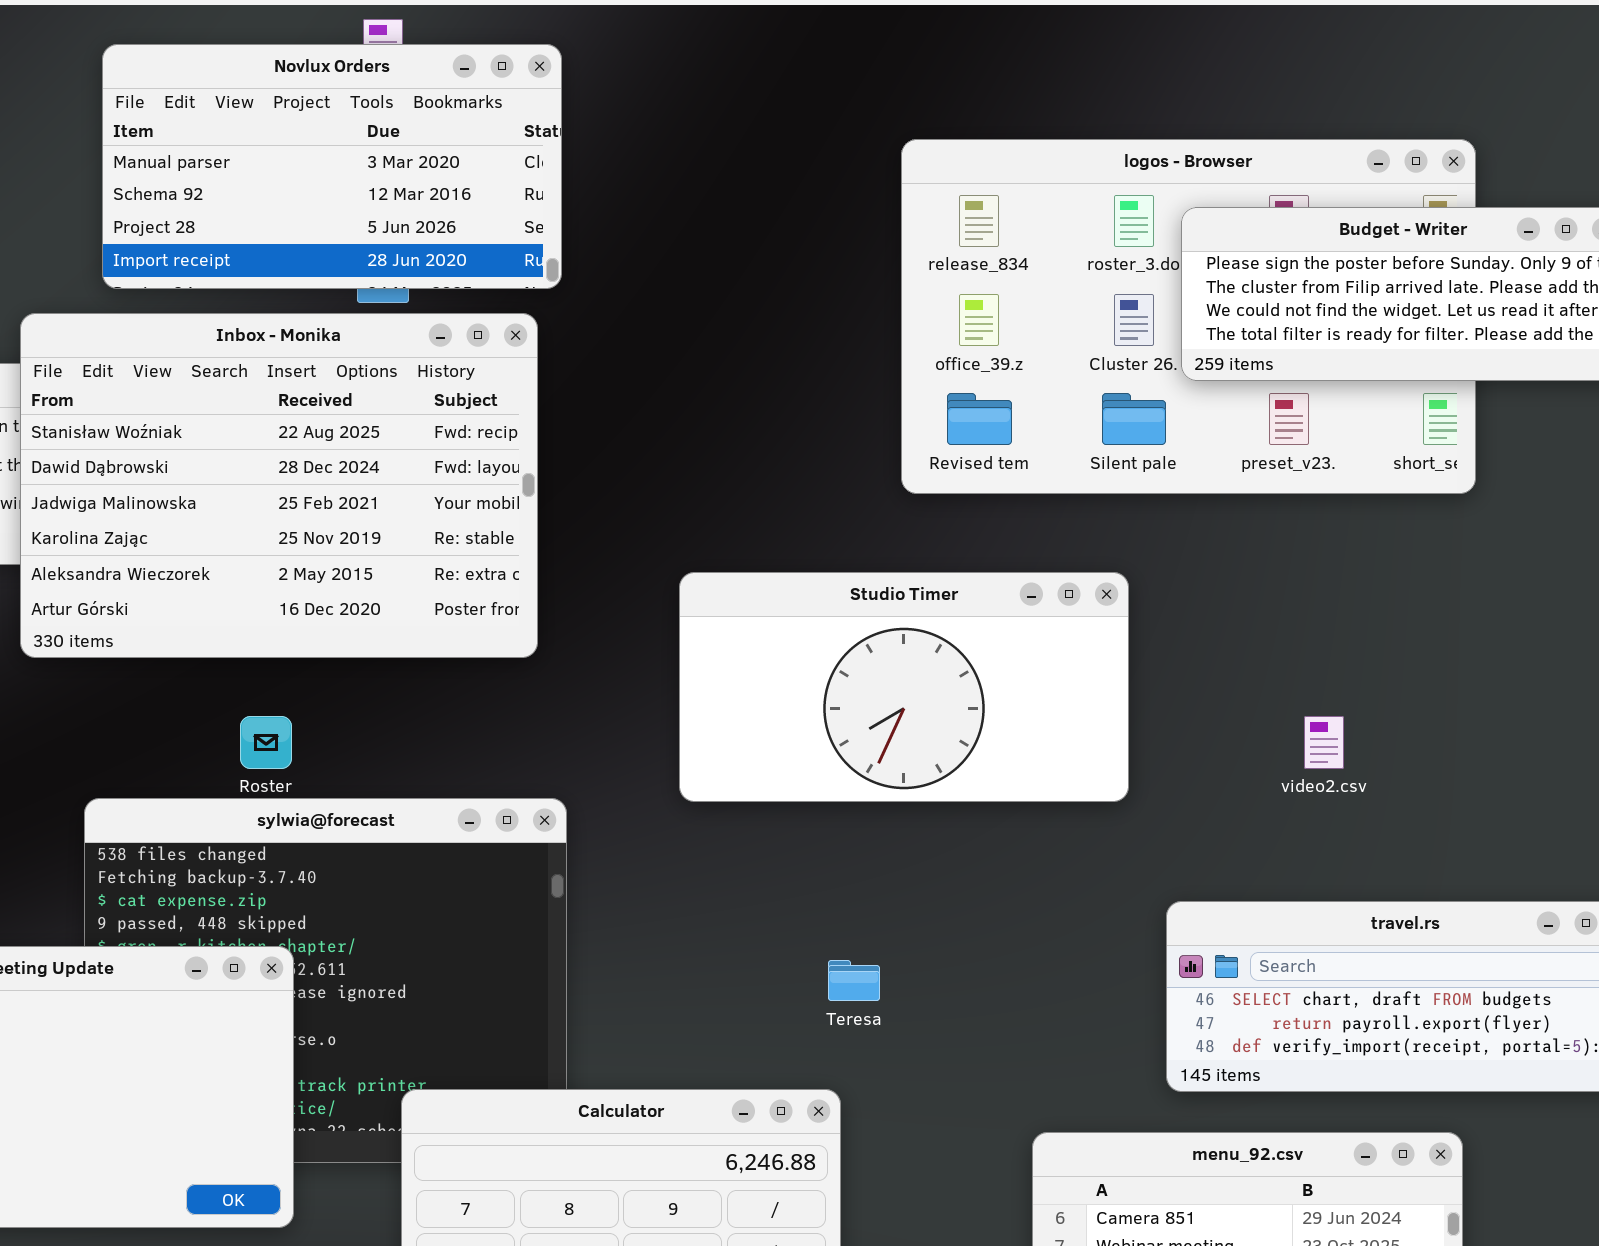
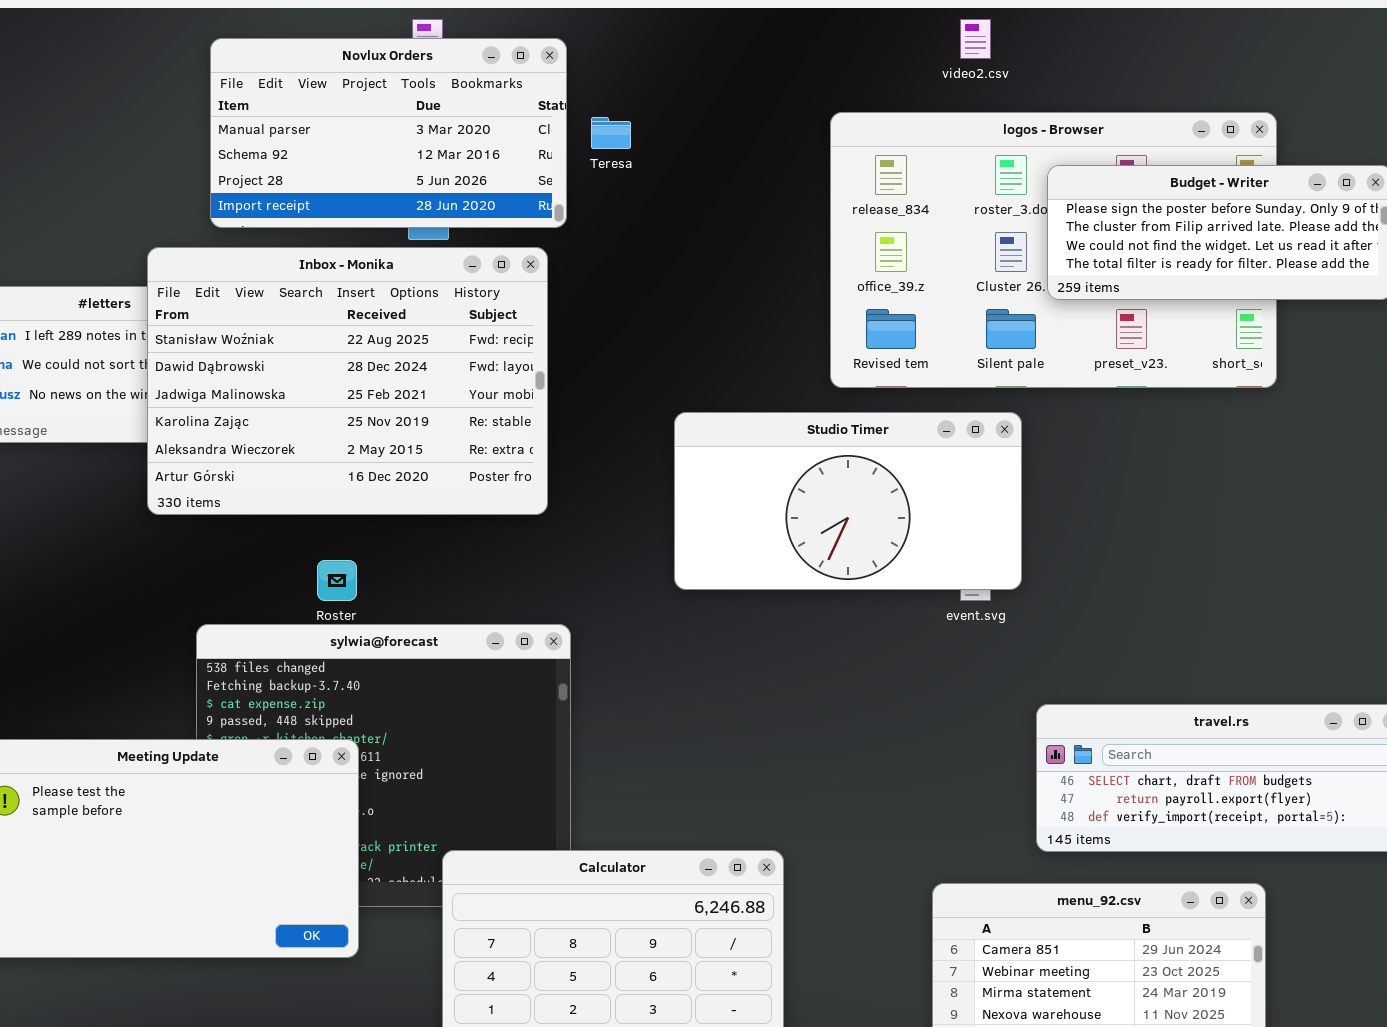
Studio Timer: [679,572,1129,802] -> [674,412,1022,590], moved
video2.csv: [1304,716,1344,769] -> [960,19,991,59], moved
Teresa: [828,960,880,1001] -> [591,117,631,149], moved

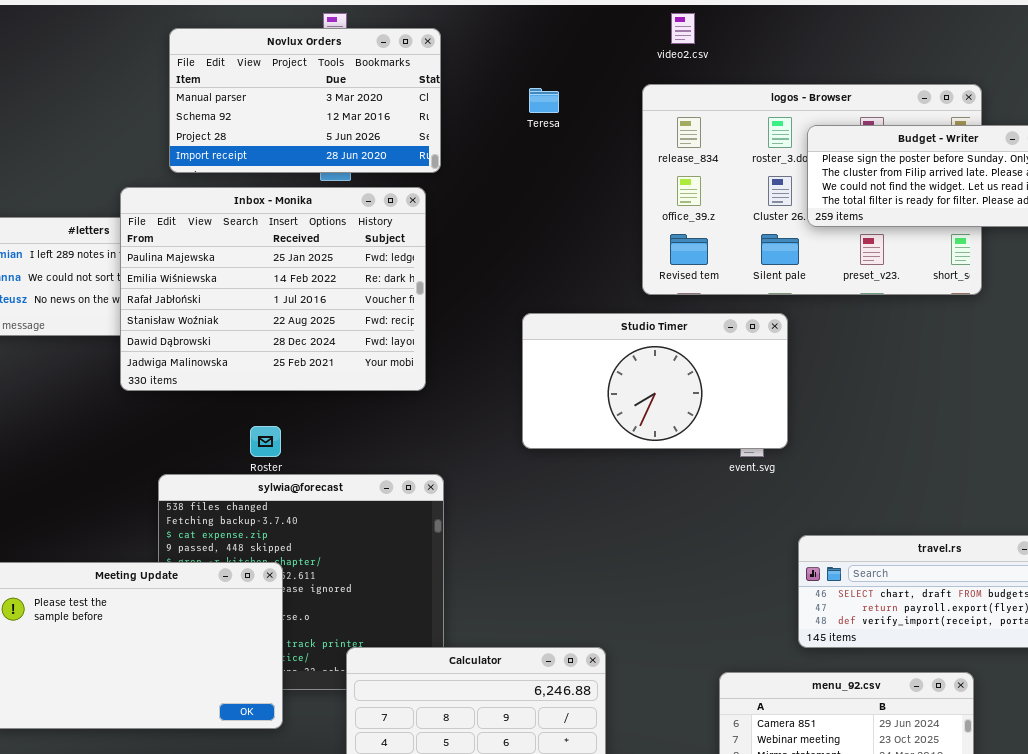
video2.csv: [960,19,991,59] -> [671,13,695,44], moved
Teresa: [591,117,631,149] -> [529,88,559,113], moved
Inbox - Monika: [147,247,548,515] -> [120,187,426,391], scrolled up 3 rows

